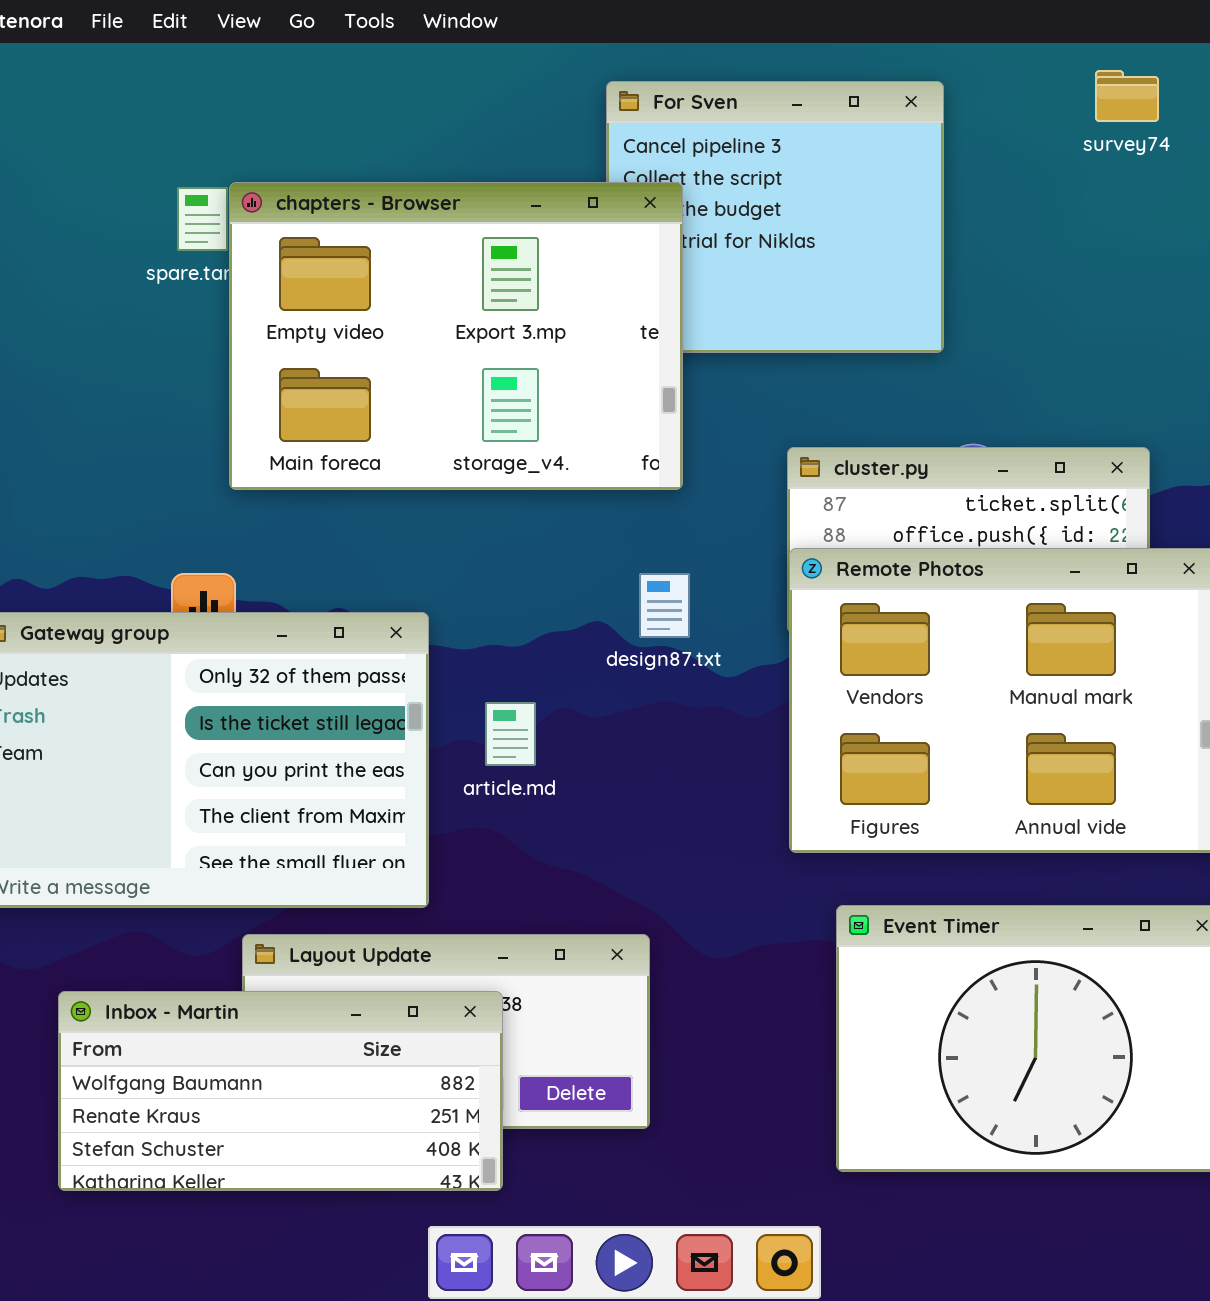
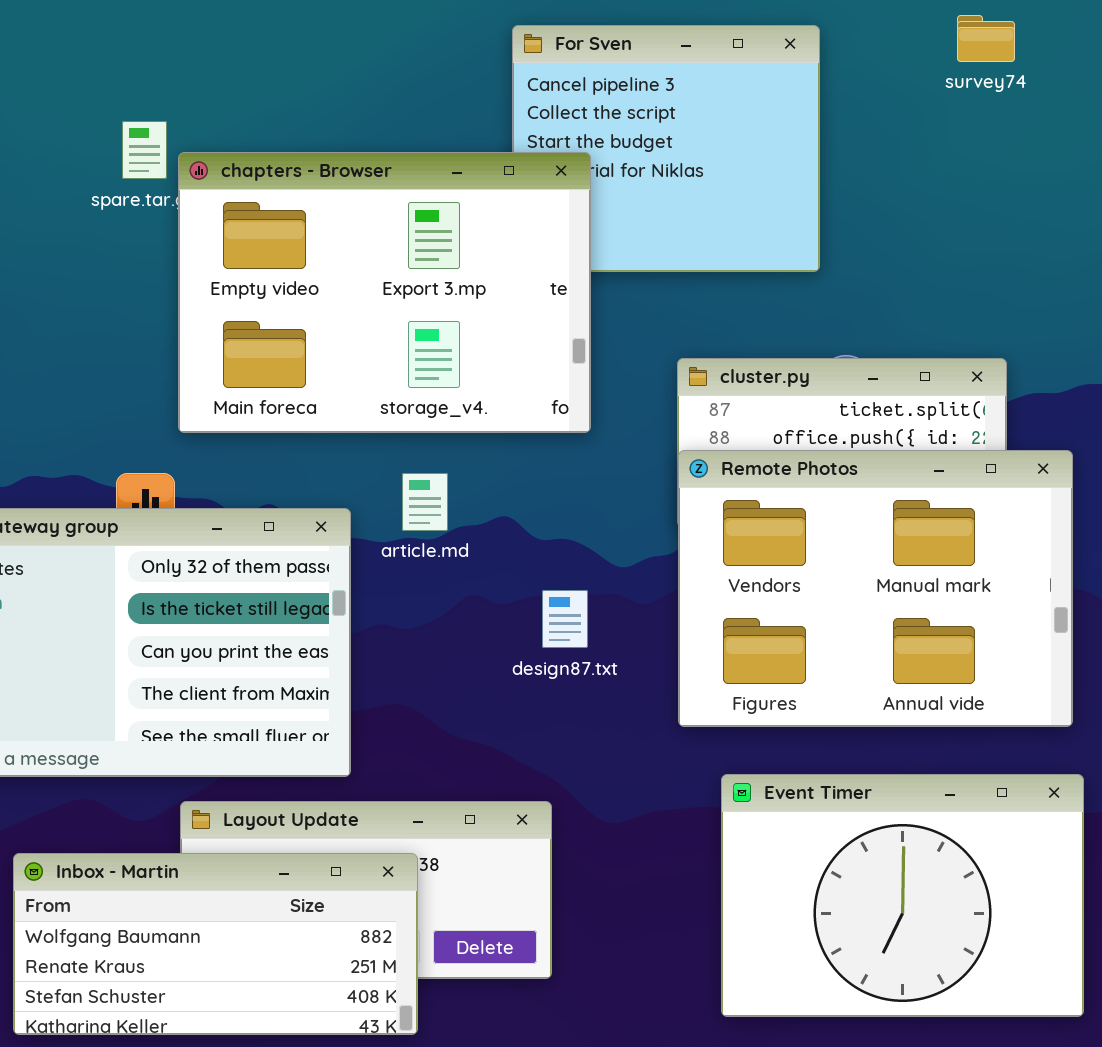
chapters - Browser: [229,182,683,490] -> [178,152,591,433], moved
design87.txt: [639,573,690,638] -> [542,590,588,648], moved
article.md: [485,702,536,766] -> [402,473,448,531], moved

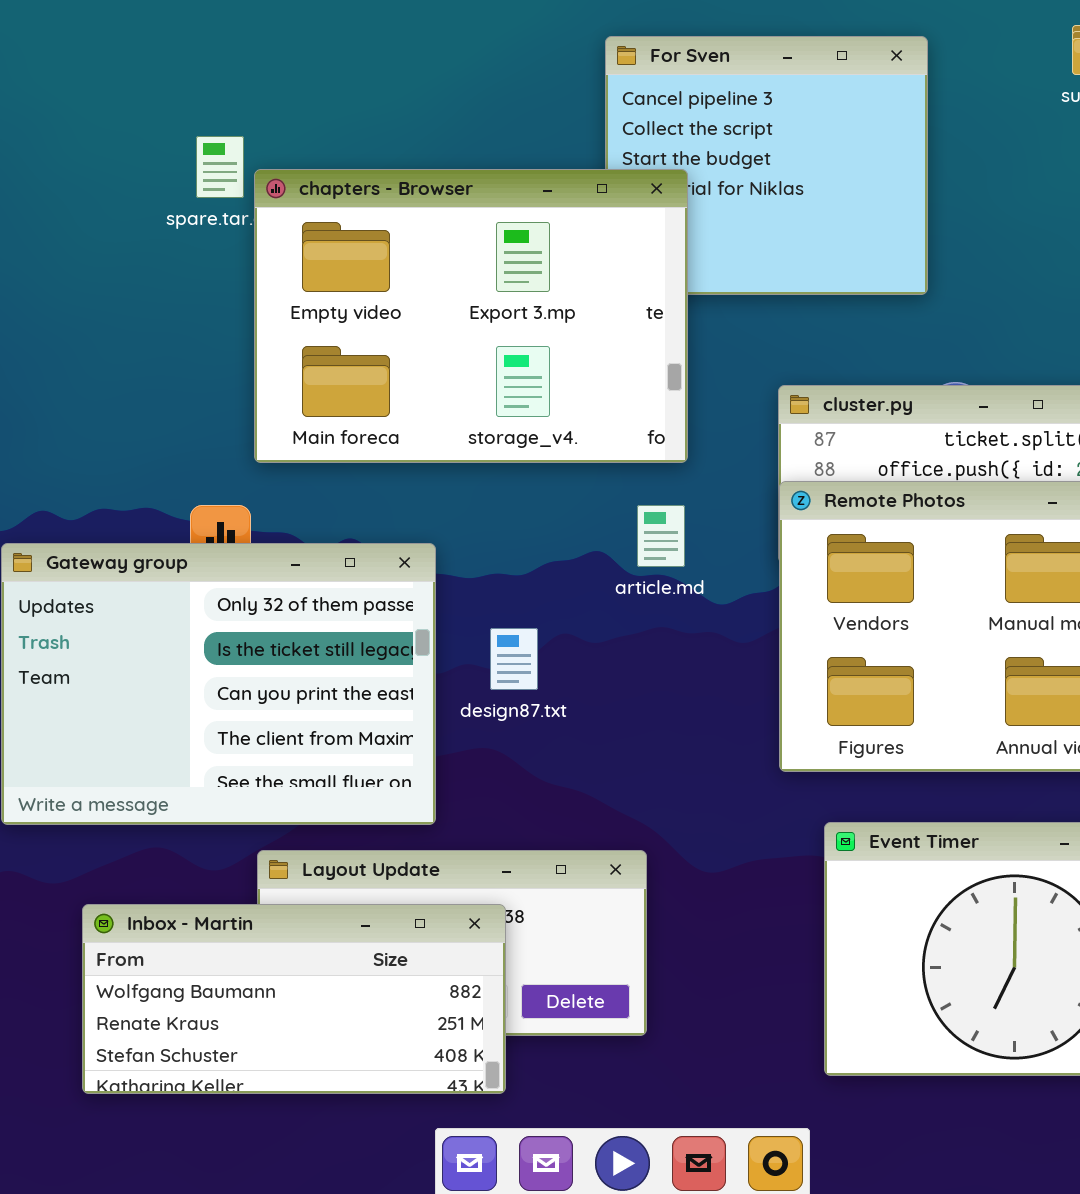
article.md: [402,473,448,531] -> [637,505,685,567], moved
design87.txt: [542,590,588,648] -> [490,628,538,690], moved

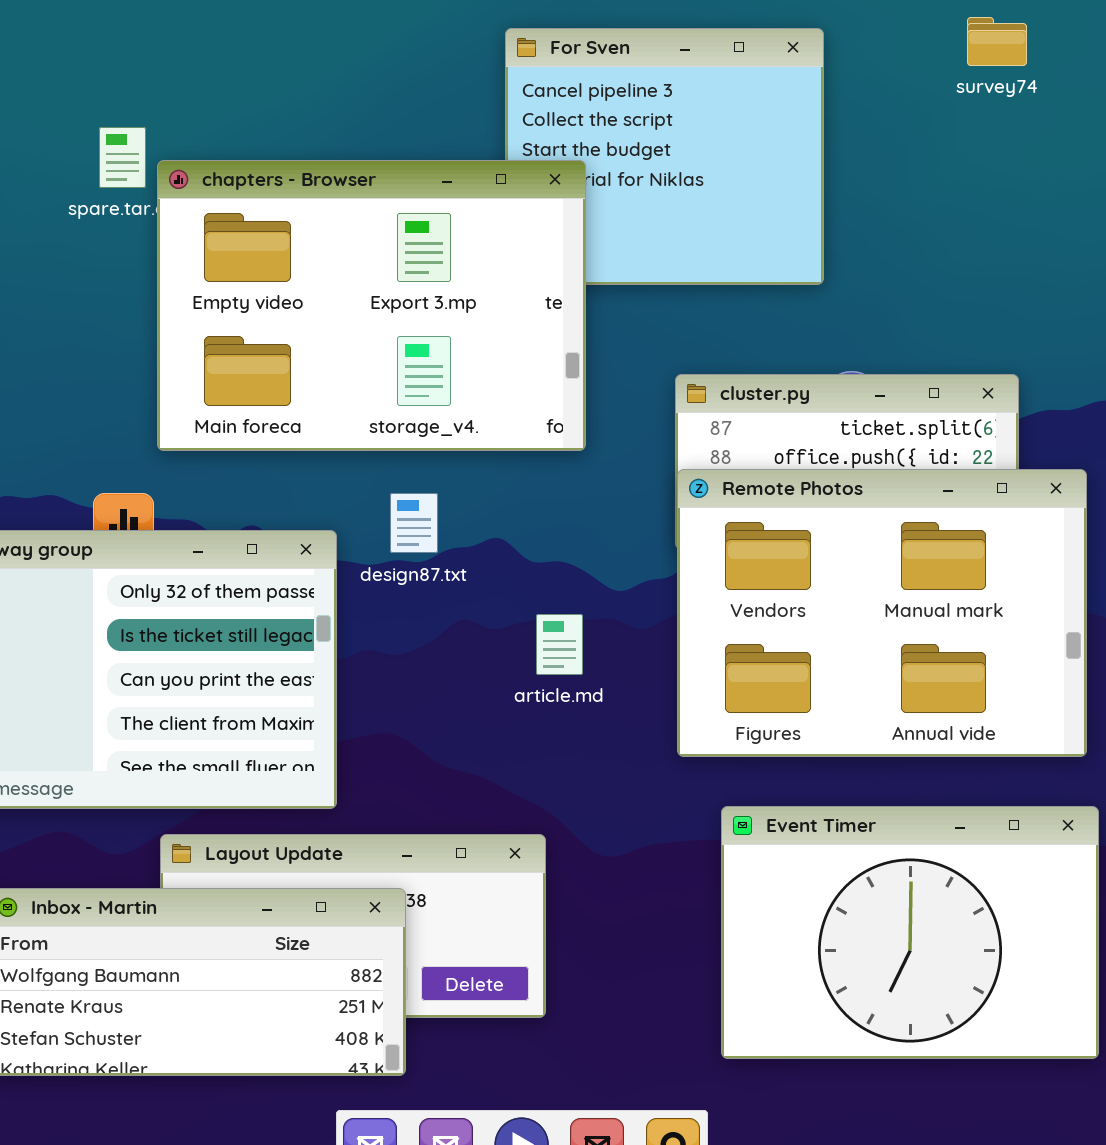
article.md: [637,505,685,567] -> [536,614,583,675], moved
design87.txt: [490,628,538,690] -> [390,493,438,553], moved

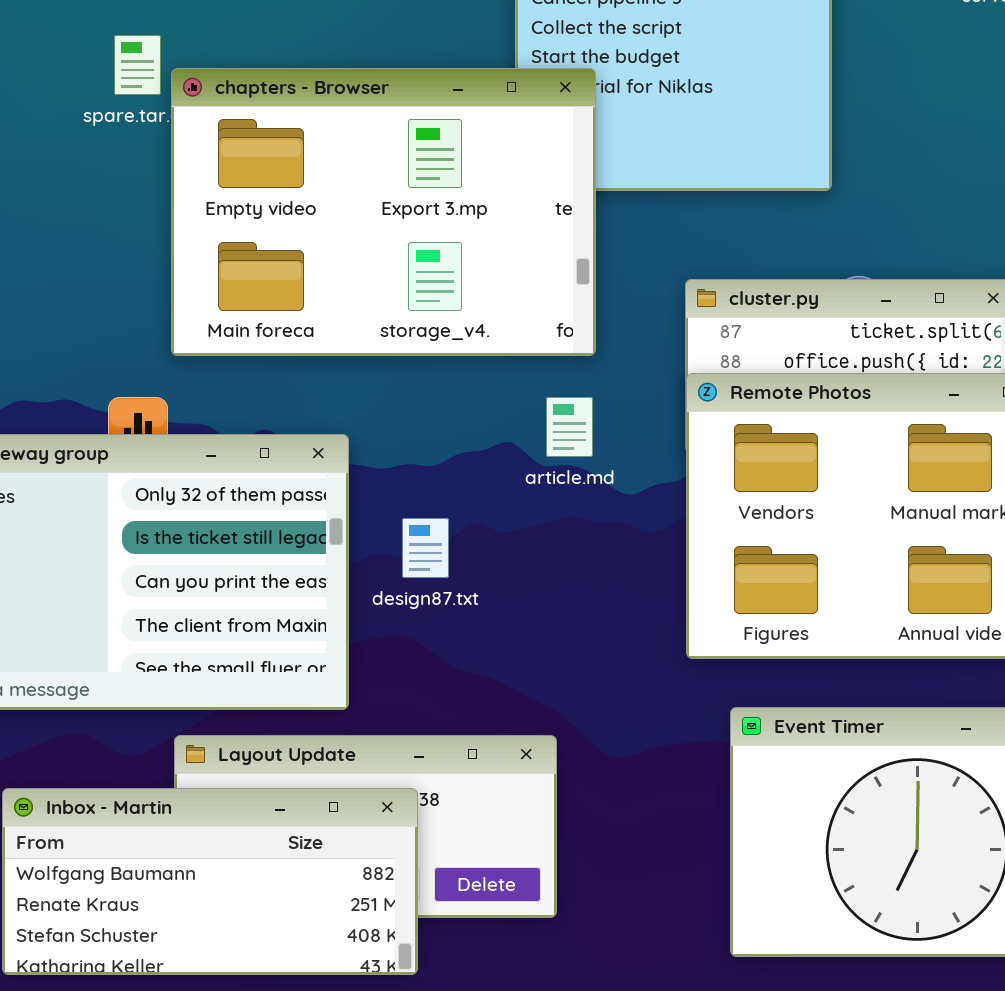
design87.txt: [390,493,438,553] -> [402,518,449,578], moved
article.md: [536,614,583,675] -> [546,397,593,457], moved

